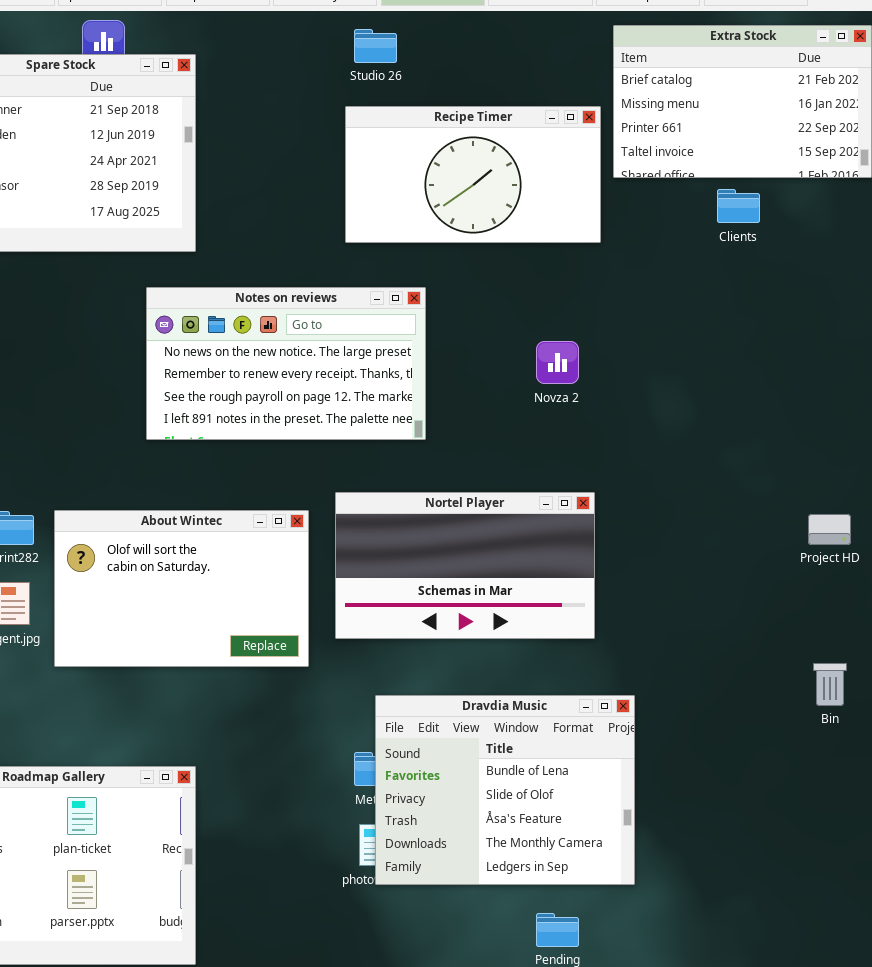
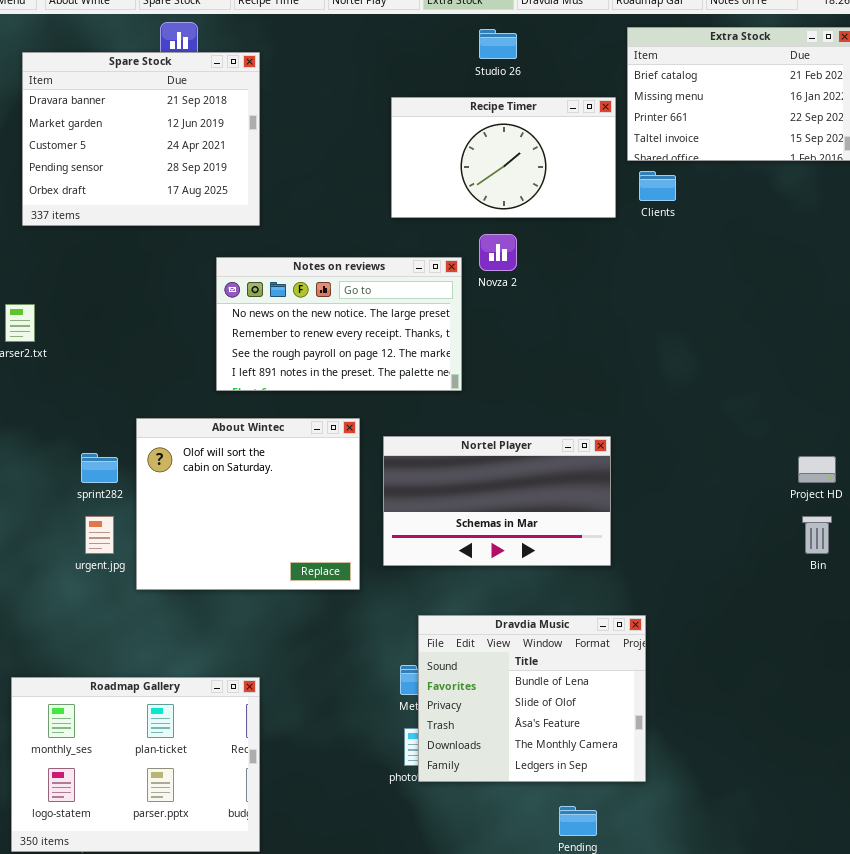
Studio 26: [354,29,397,63] -> [479,29,517,59], moved
Clients: [717,189,760,223] -> [639,171,676,201], moved
Novza 2: [536,341,579,384] -> [479,234,517,271], moved
About Wintec: [54,510,309,667] -> [136,418,360,590], resized
Bin: [813,663,847,706] -> [802,516,832,554], moved

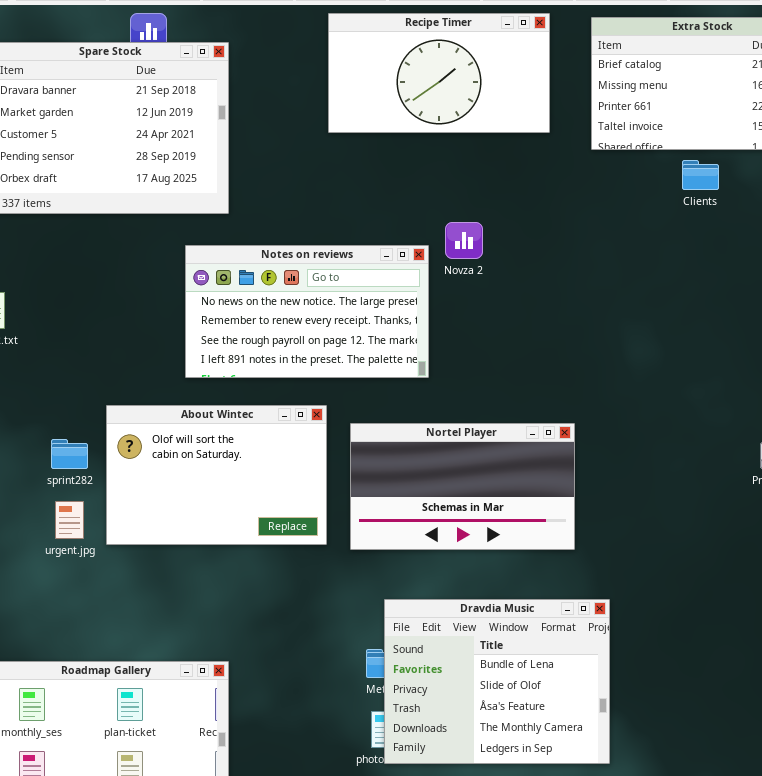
Recipe Timer: [391,97,616,218] -> [328,13,550,133], moved
Clients: [639,171,676,201] -> [682,160,719,190], moved
About Wintec: [136,418,360,590] -> [106,405,327,545], resized

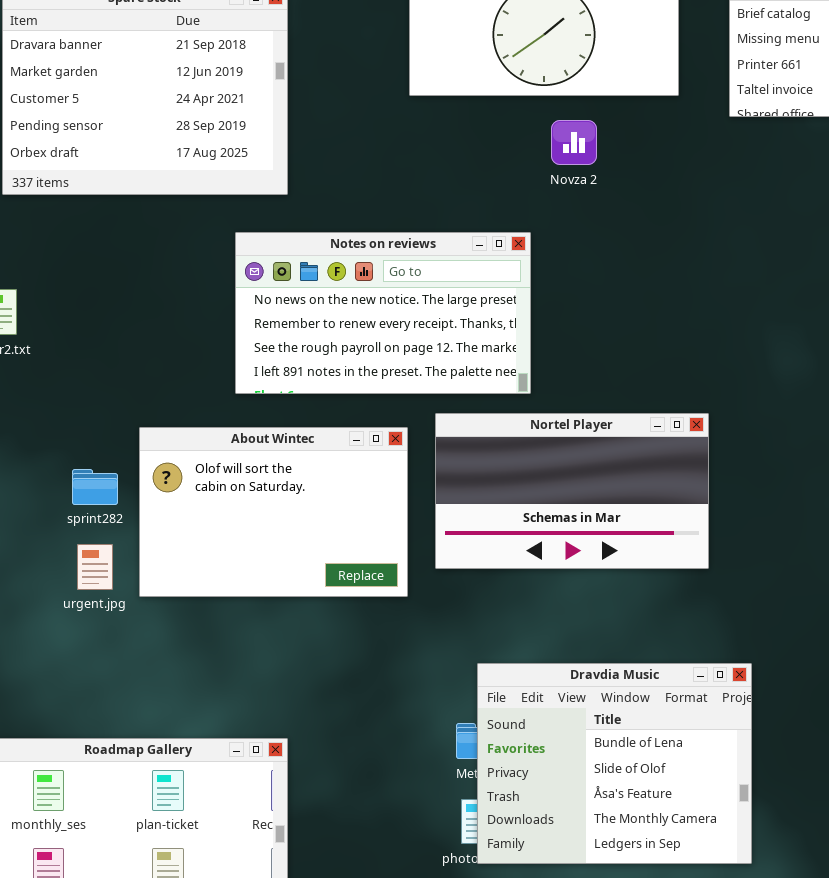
Novza 2: [445,222,483,259] -> [551,120,597,165], moved
Nortel Player: [350,423,575,550] -> [435,413,709,569], moved

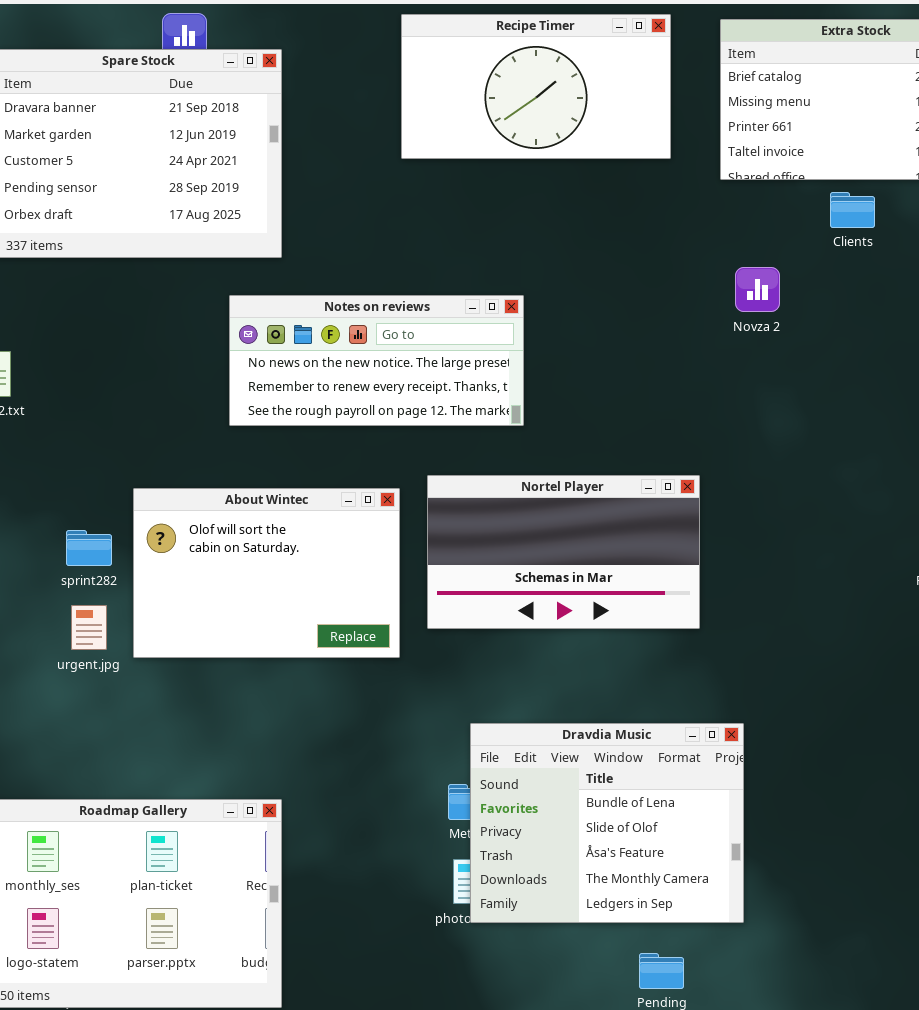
Novza 2: [551,120,597,165] -> [735,267,780,312], moved
Notes on reviews: [235,232,531,394] -> [229,295,524,426], resized

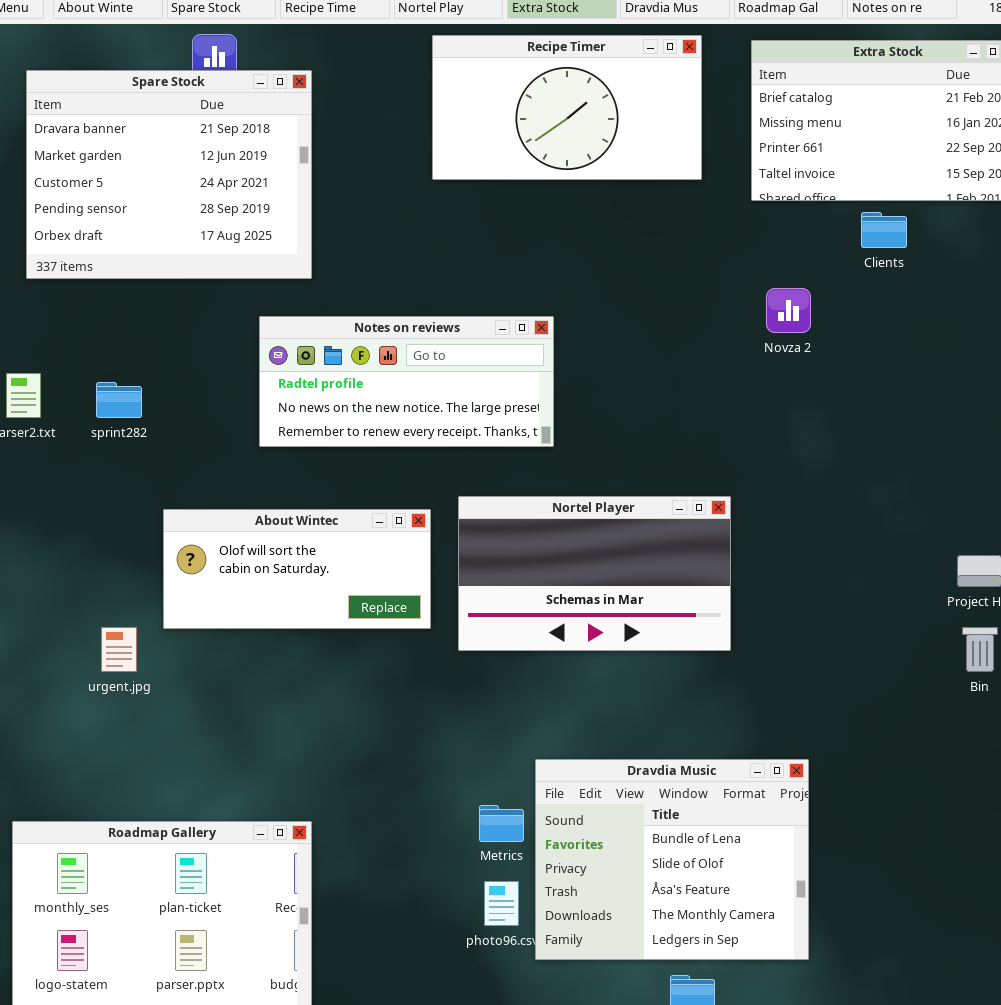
Notes on reviews: [229,295,524,426] -> [259,316,554,447], scrolled up 1 row
About Wintec: [133,488,400,658] -> [163,509,431,629], resized
sprint282: [66,530,112,566] -> [96,382,142,418], moved
Dravdia Music: [470,723,744,923] -> [535,759,809,960], moved

